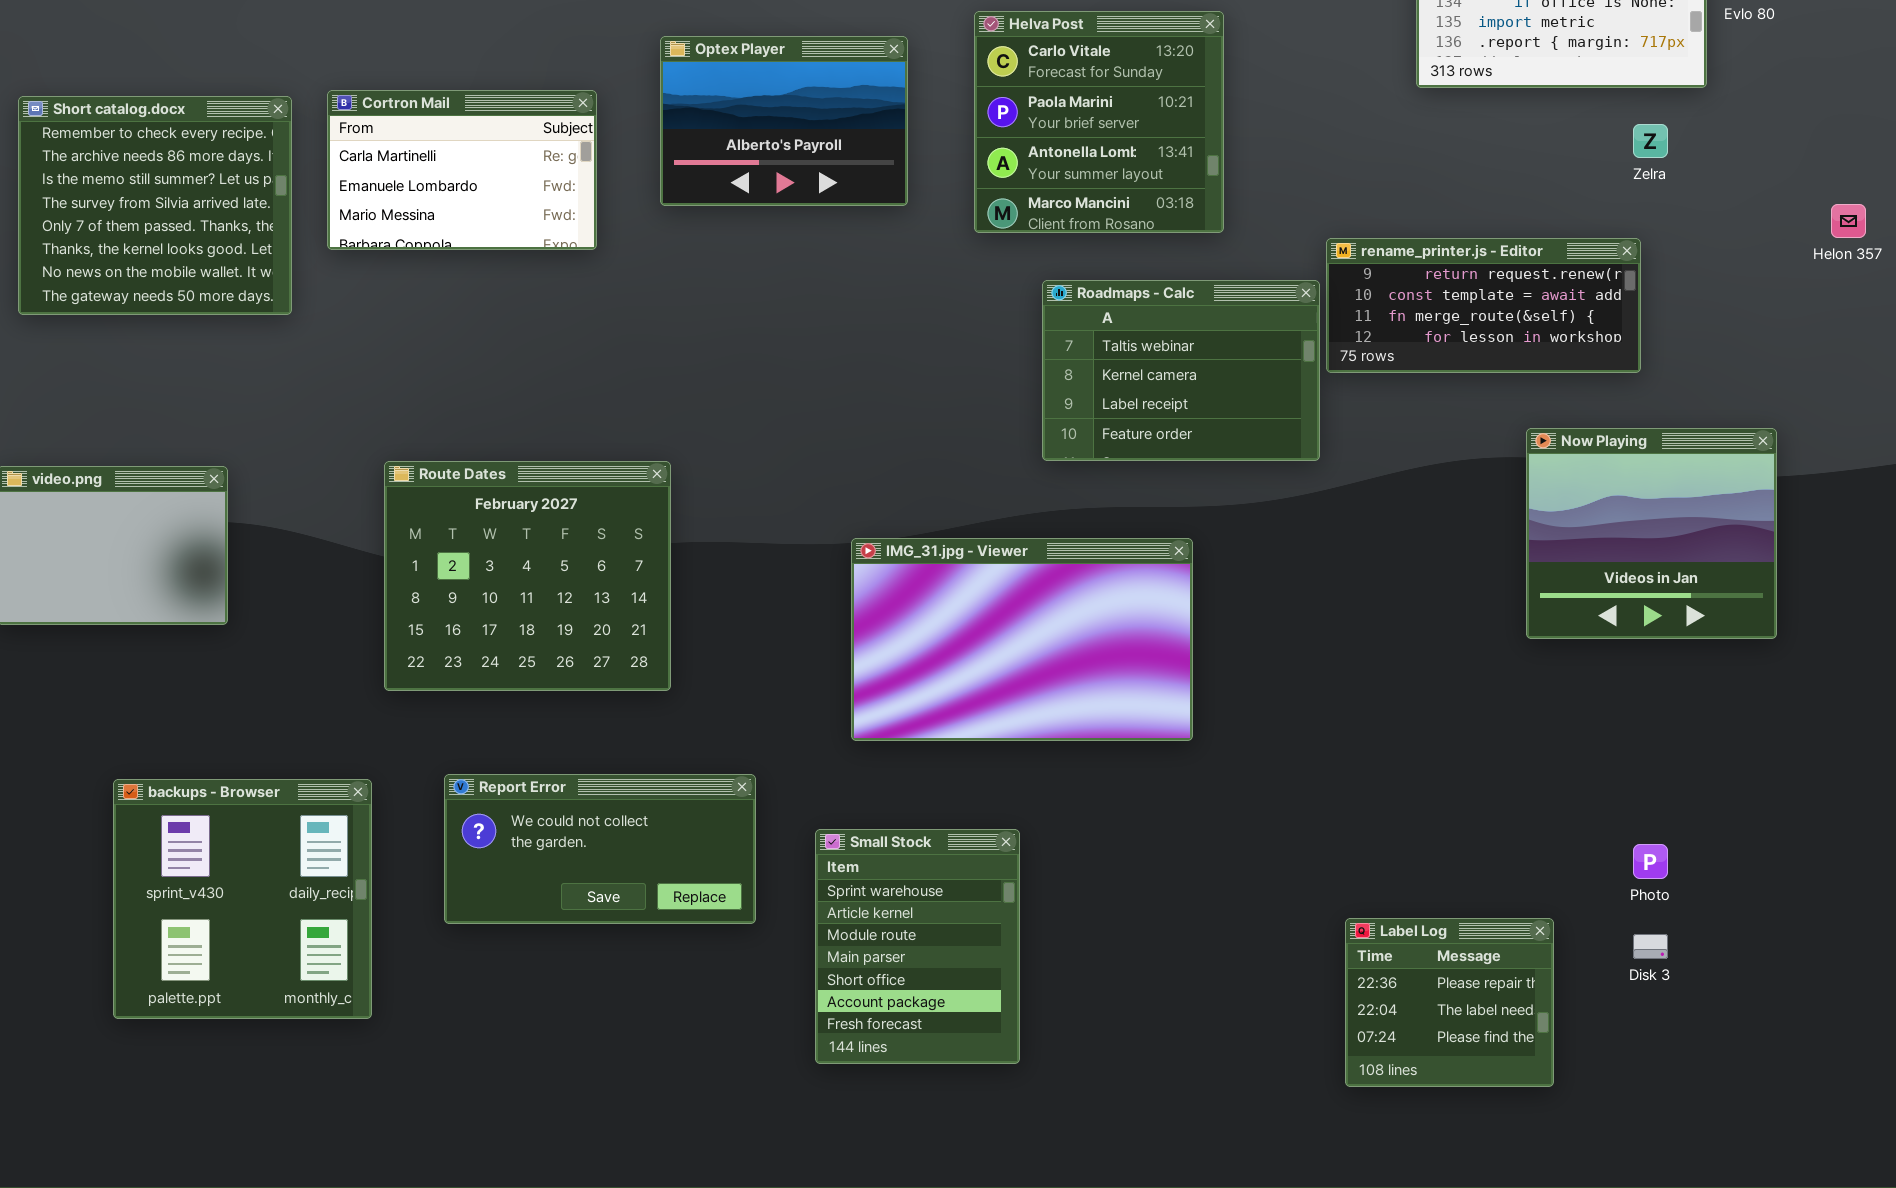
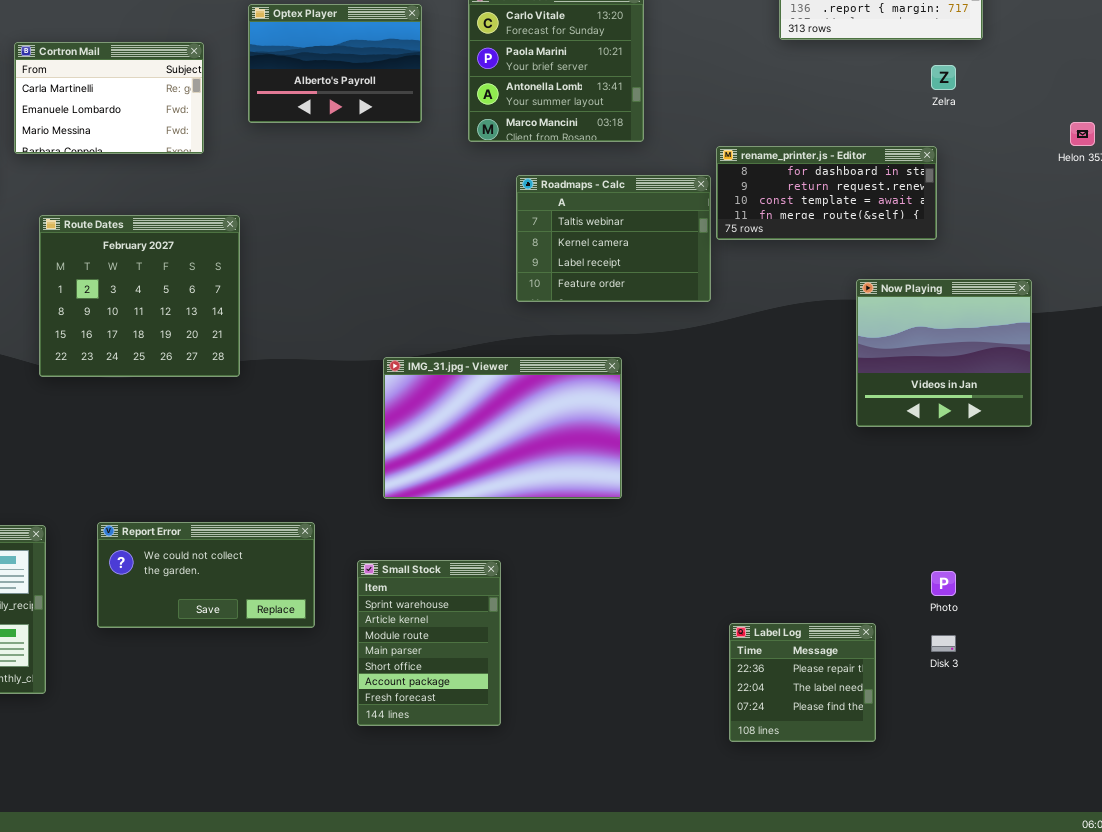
rename_printer.js - Editor: [1326,238,1641,373] -> [716,146,937,240], scrolled up 1 row
Route Dates: [384,461,671,691] -> [39,215,240,377], moved

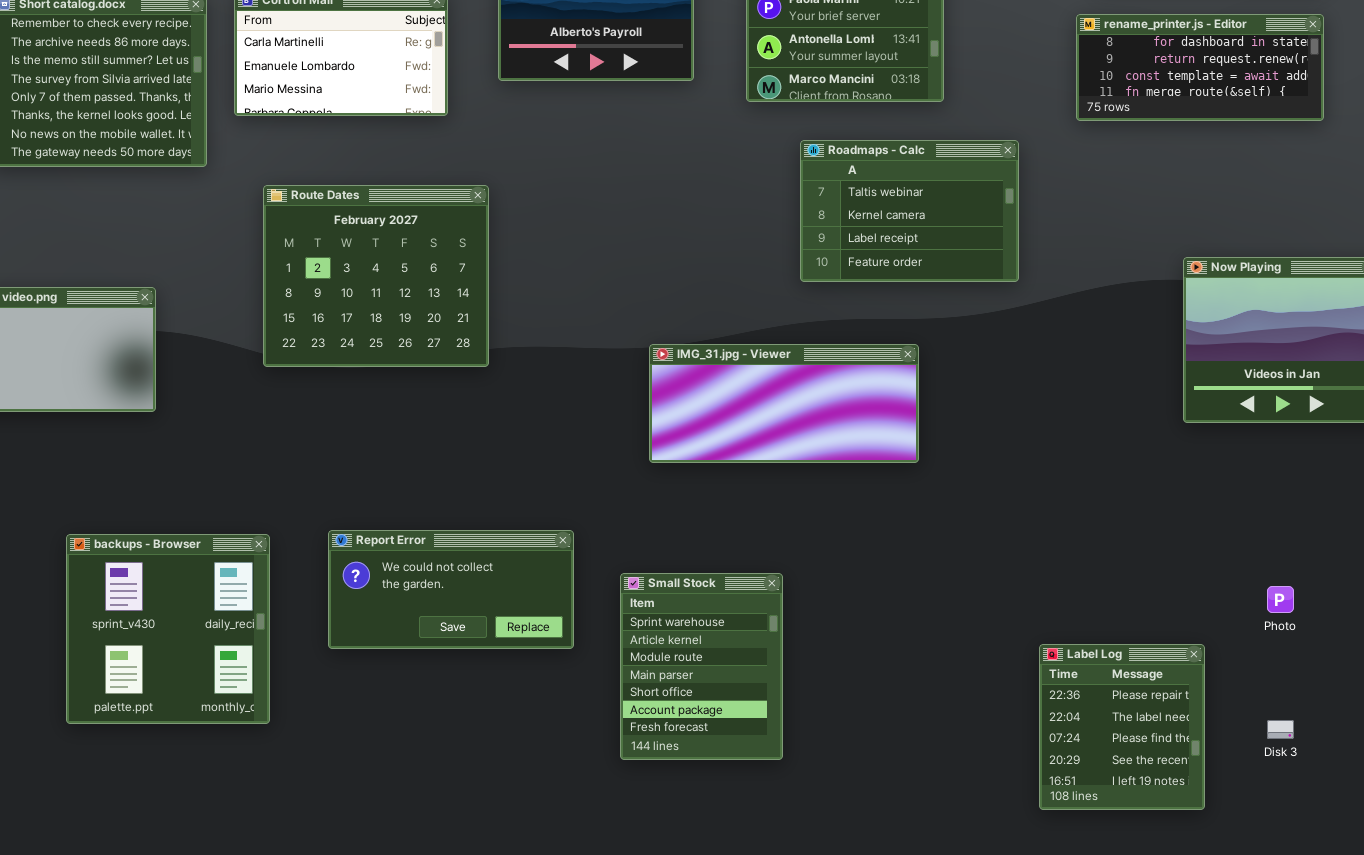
rename_printer.js - Editor: [716,146,937,240] -> [1076,14,1324,121], moved
IMG_31.jpg - Viewer: [383,357,622,499] -> [649,344,919,463], resized
Label Log: [729,623,876,742] -> [1039,644,1205,810], resized
Disk 3: [931,635,956,652] -> [1267,720,1294,739], moved

